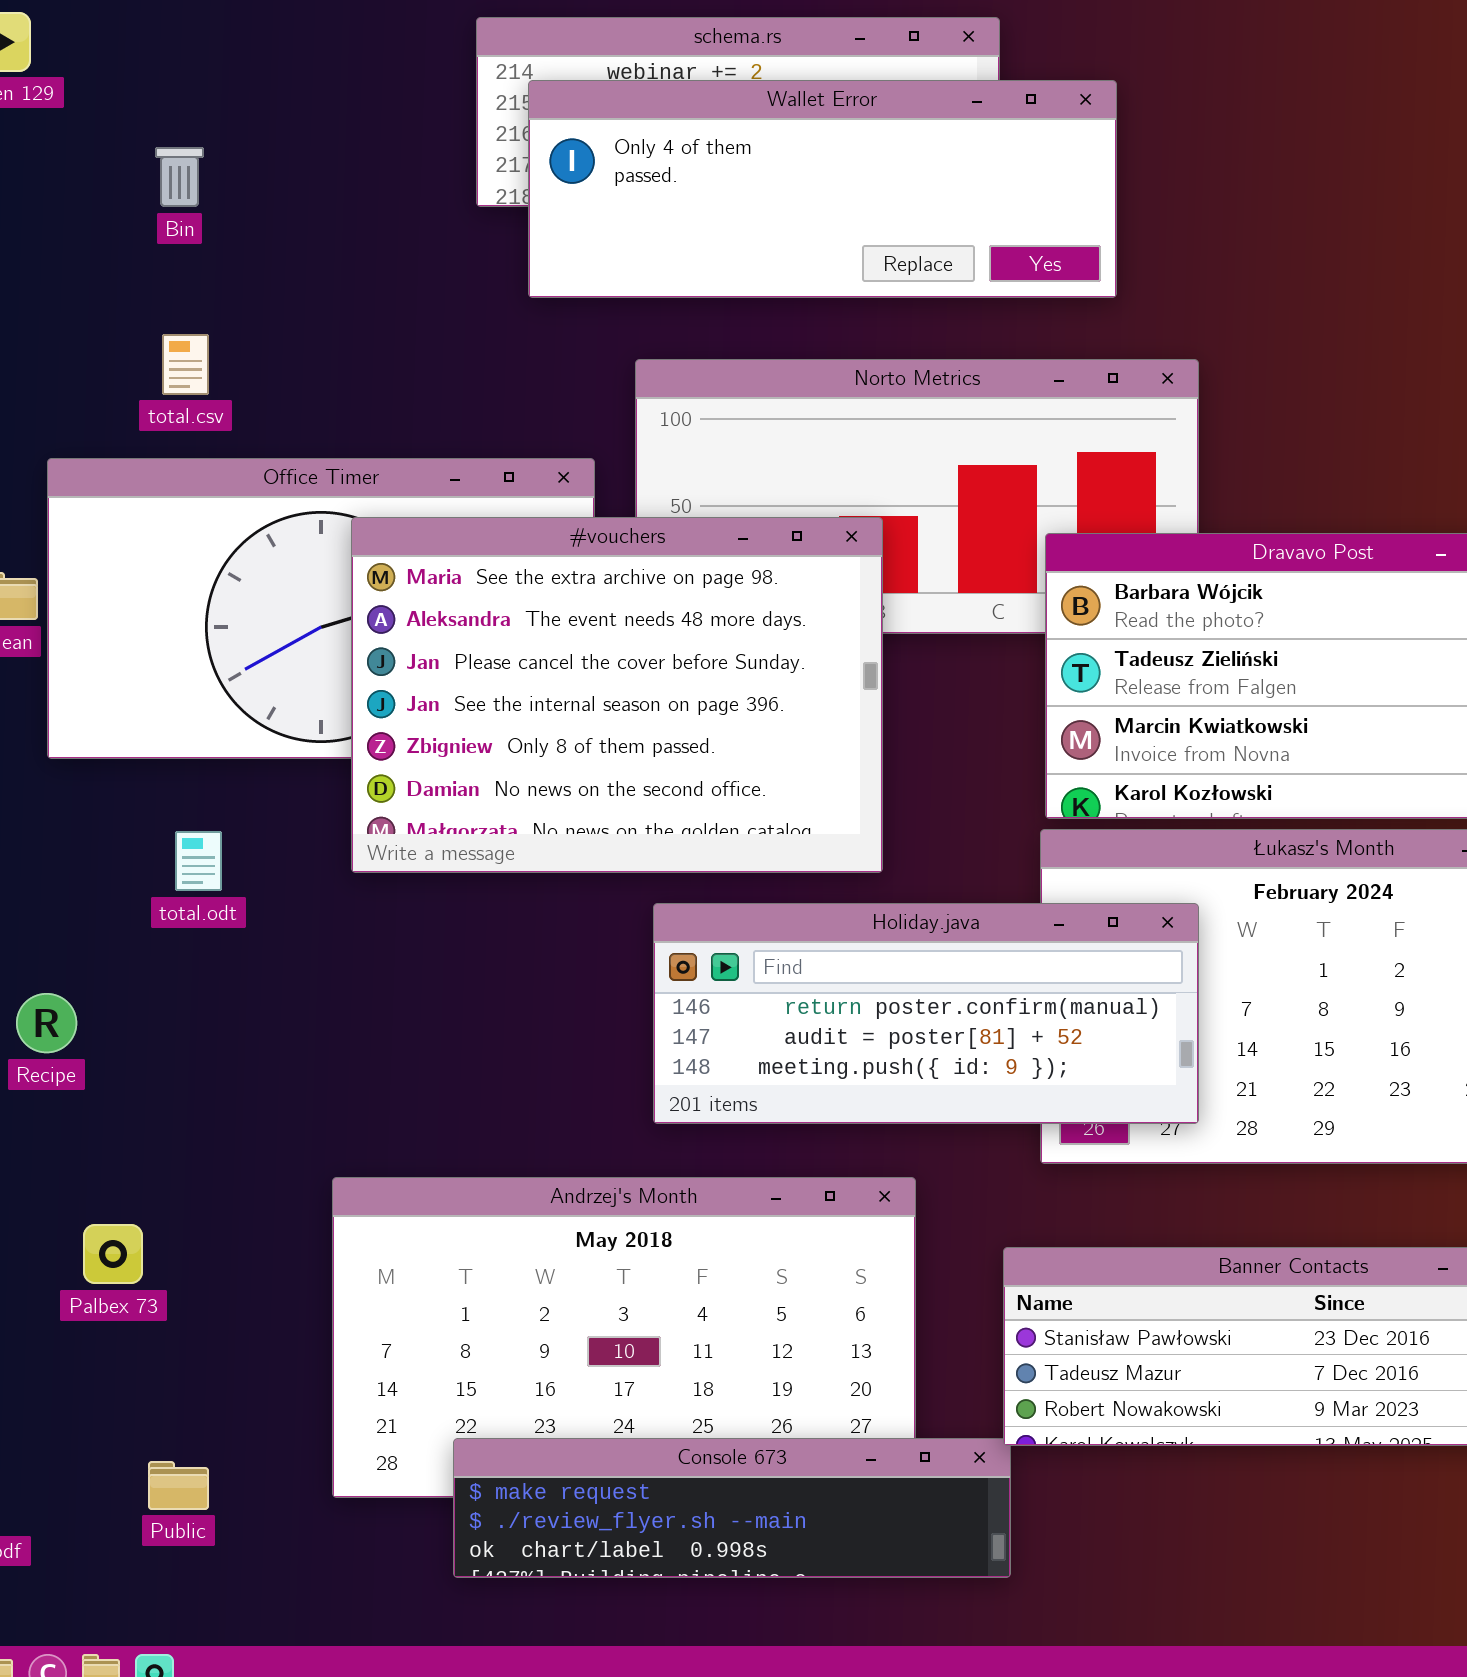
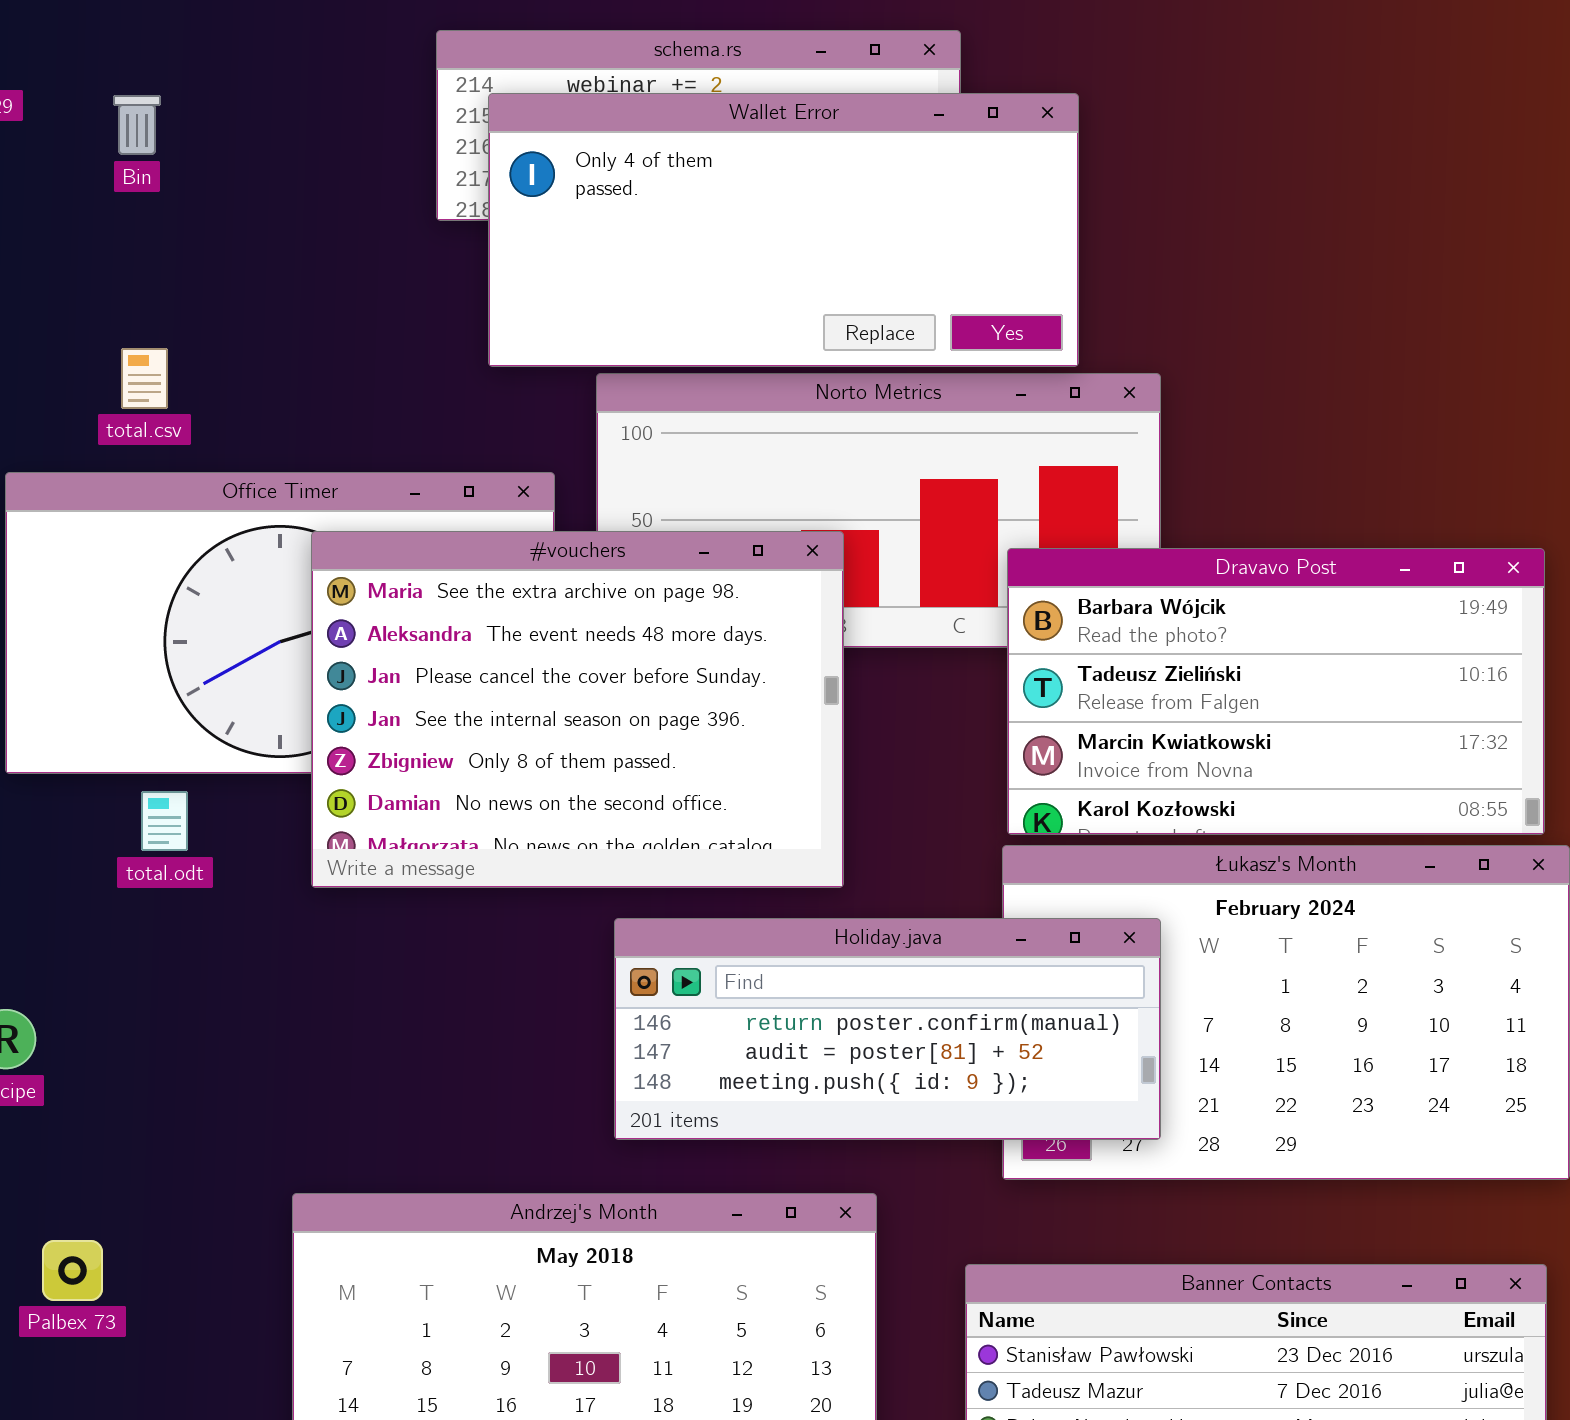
Wallet Error: [528,80,1117,298] -> [488,93,1079,367], resized
Bin: [155,147,204,207] -> [113,95,161,155], moved
total.odt: [175,831,222,891] -> [141,791,188,851], moved

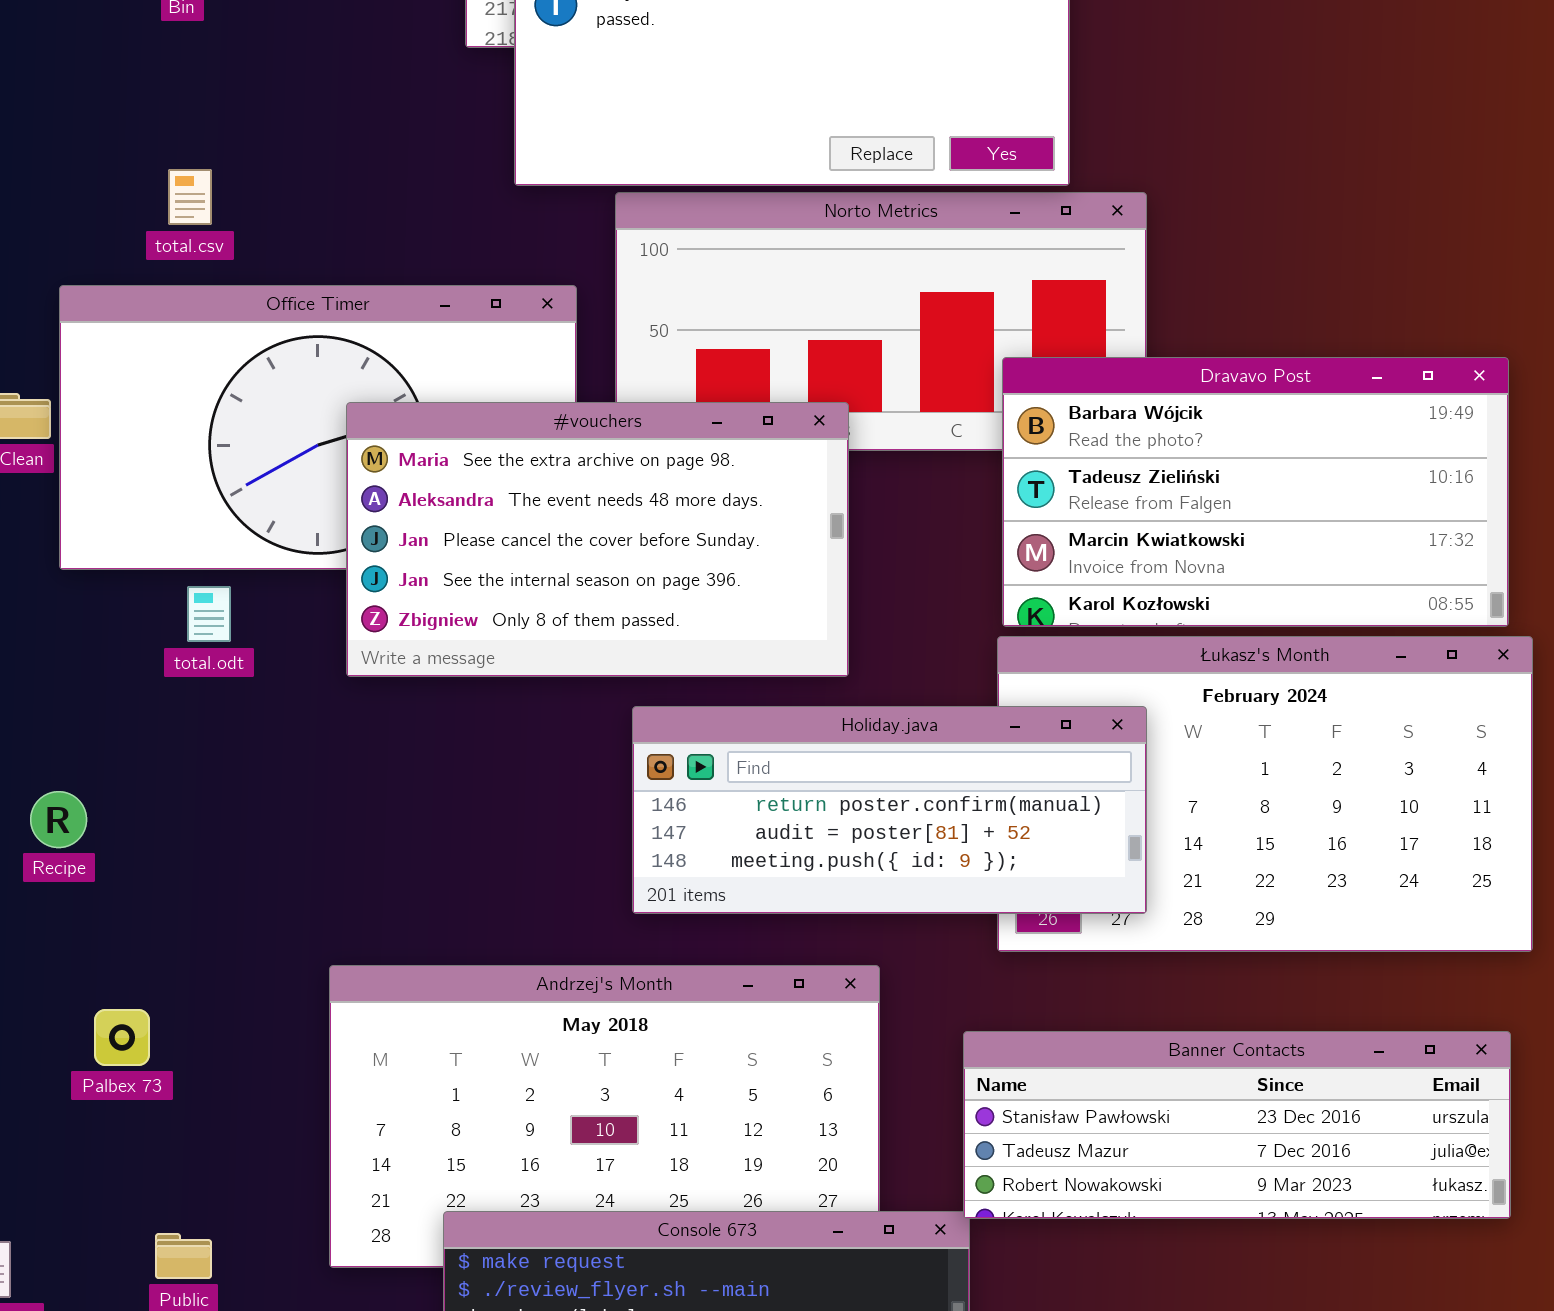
#vouchers: [311,531,844,888] -> [346,402,849,677], resized

